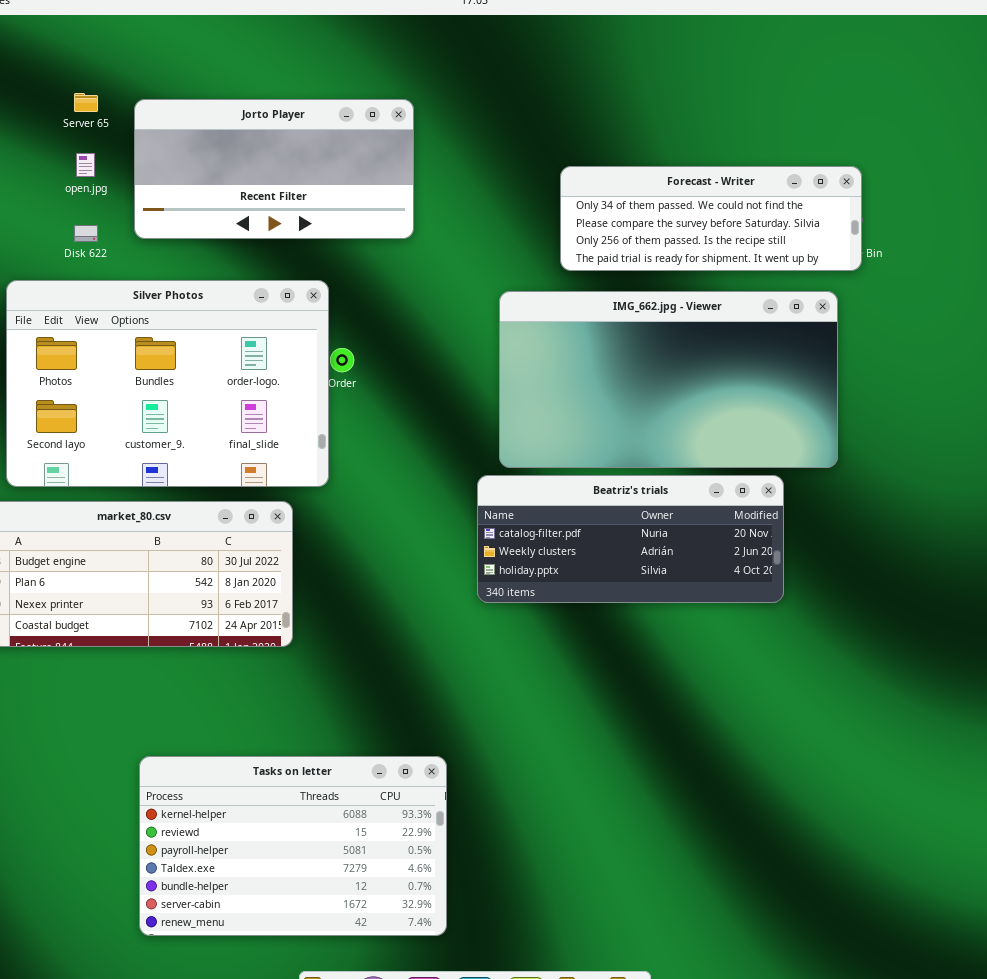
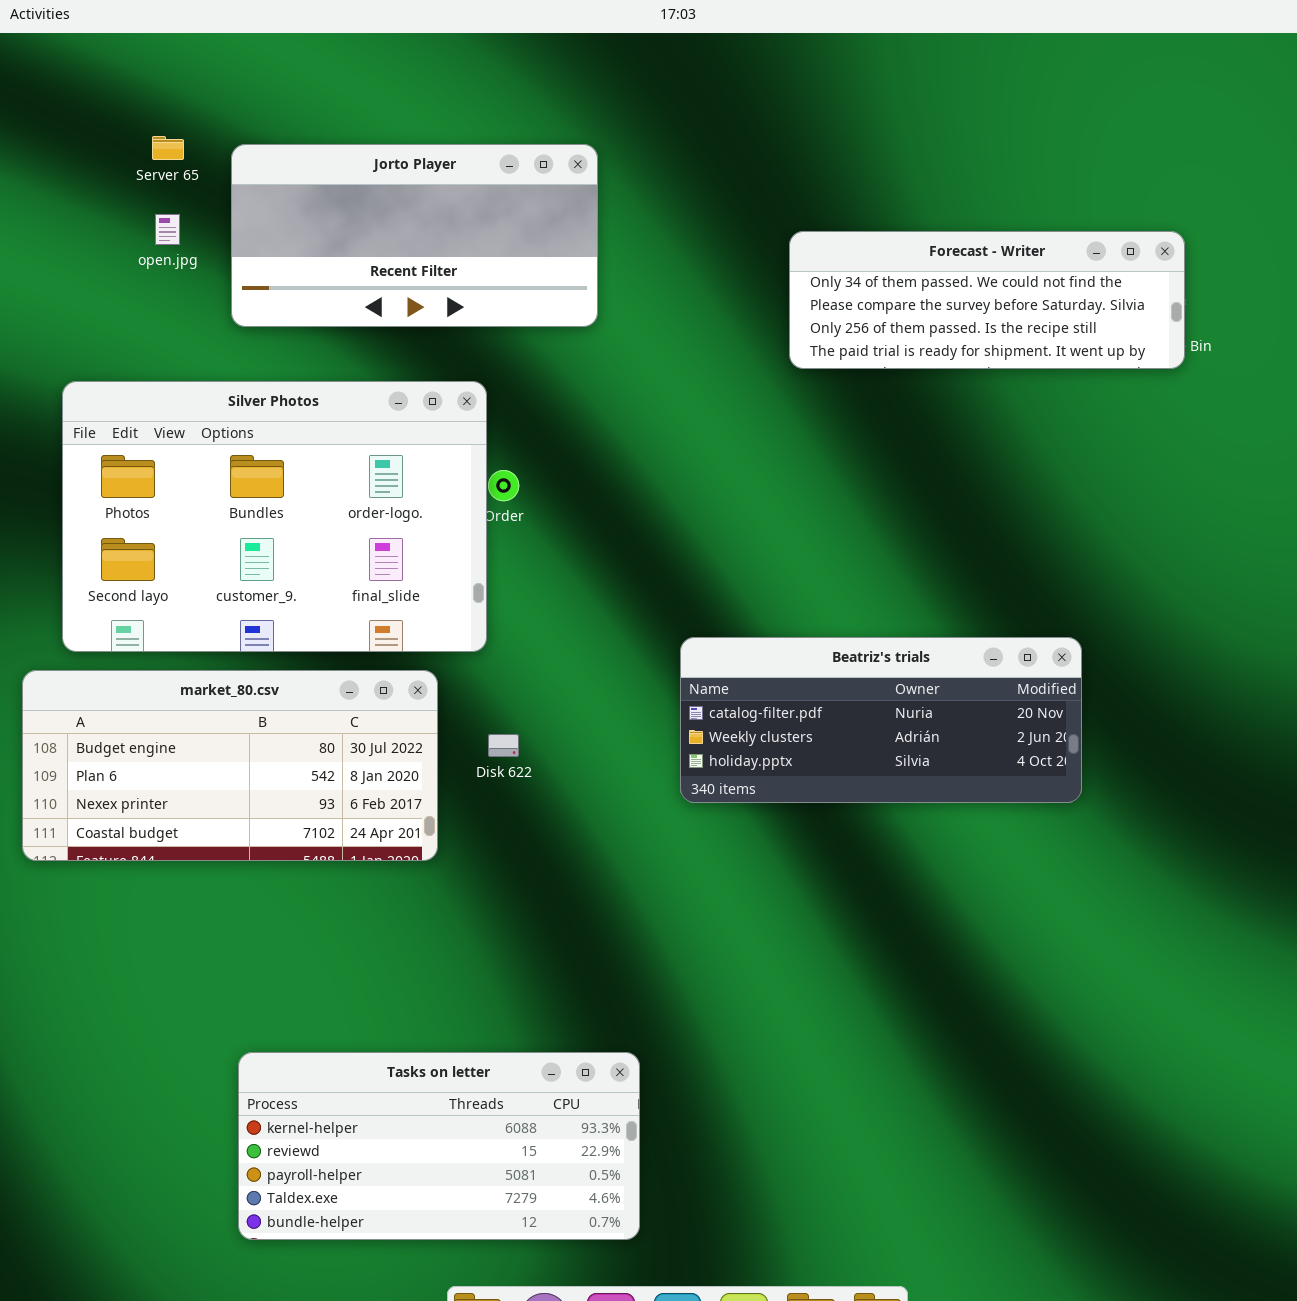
Disk 622: [74,225,98,242] -> [488,734,519,757], moved
IMG_662.jpg - Viewer: [499,291,838,468] -> none, closed
Tasks on letter: [139,756,447,936] -> [238,1052,640,1240], resized

